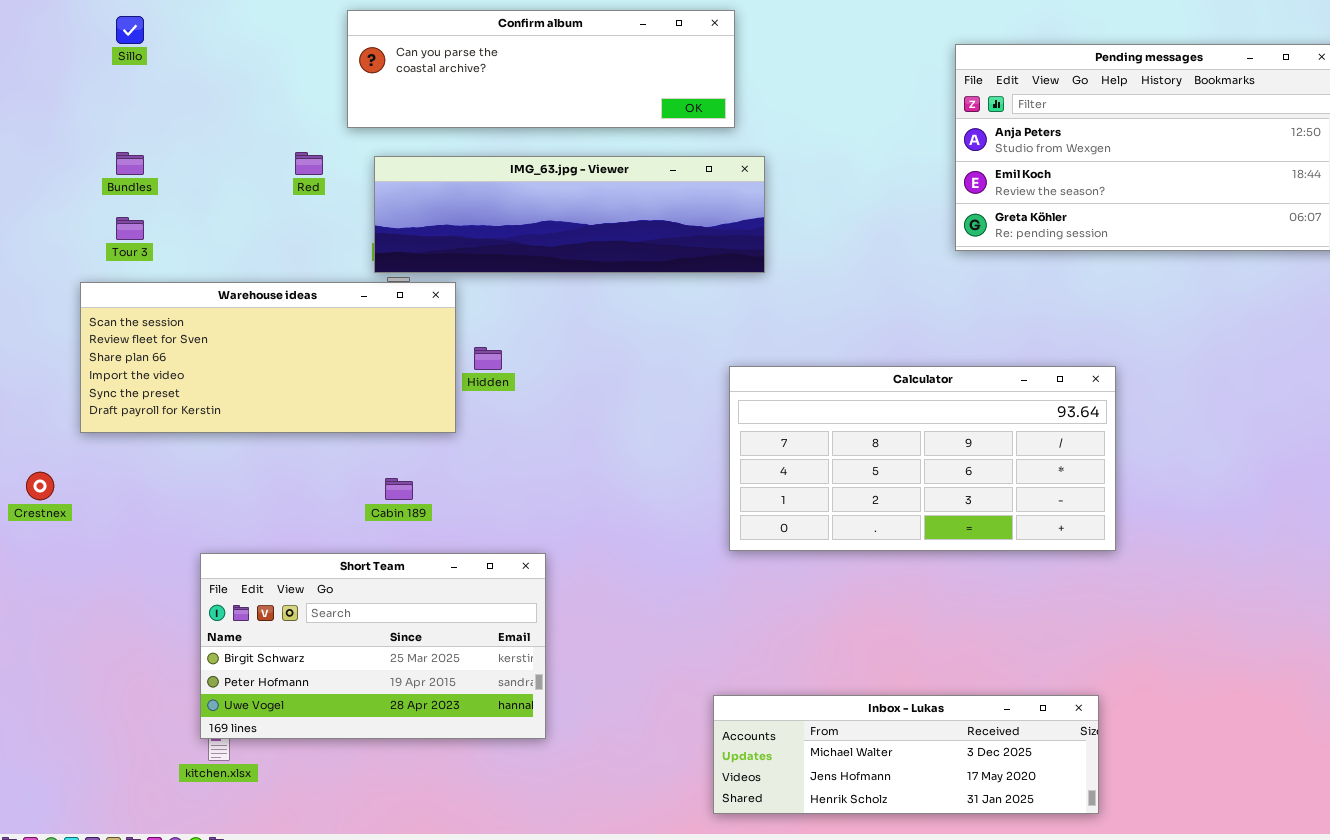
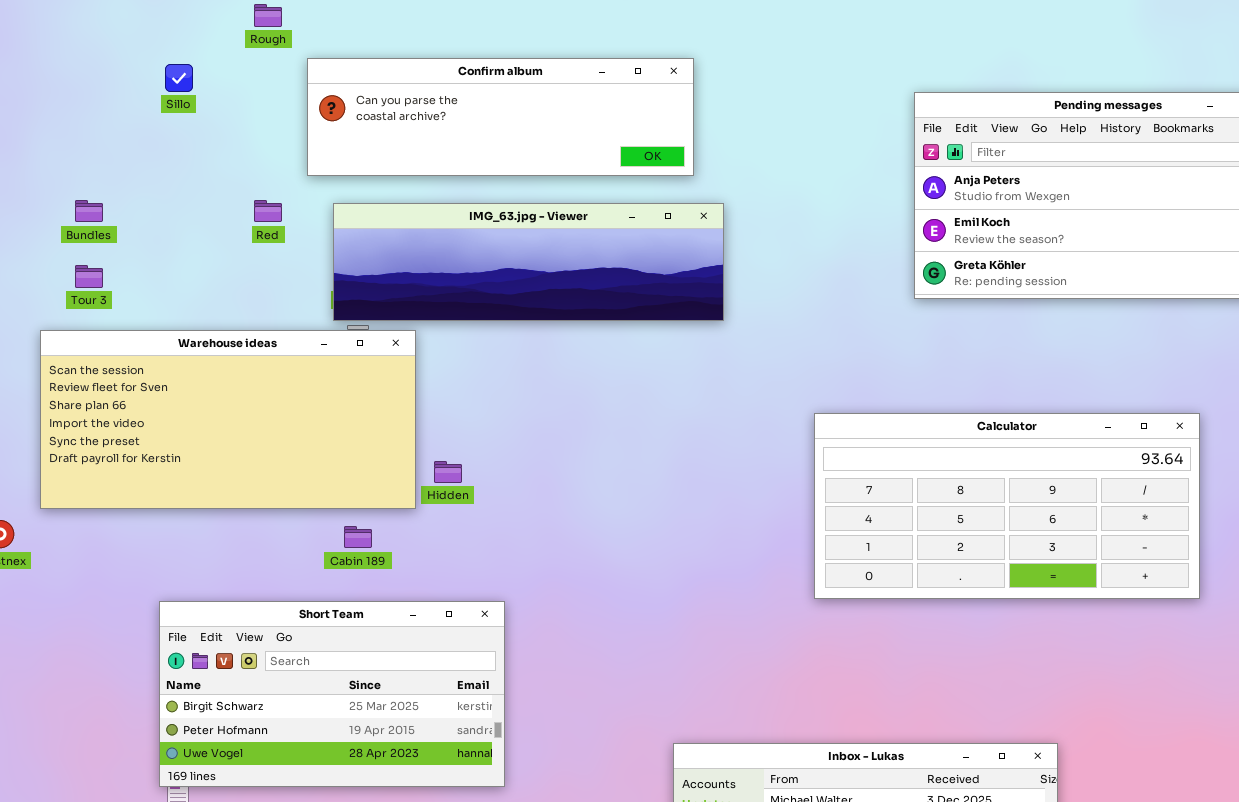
Sillo: [116,16,144,44] -> [165,64,193,92], moved
Warehouse ideas: [80,282,456,433] -> [40,330,416,509], resized
Hidden: [474,347,502,370] -> [434,461,462,483], moved
Calculator: [729,366,1116,551] -> [814,413,1200,599], moved

